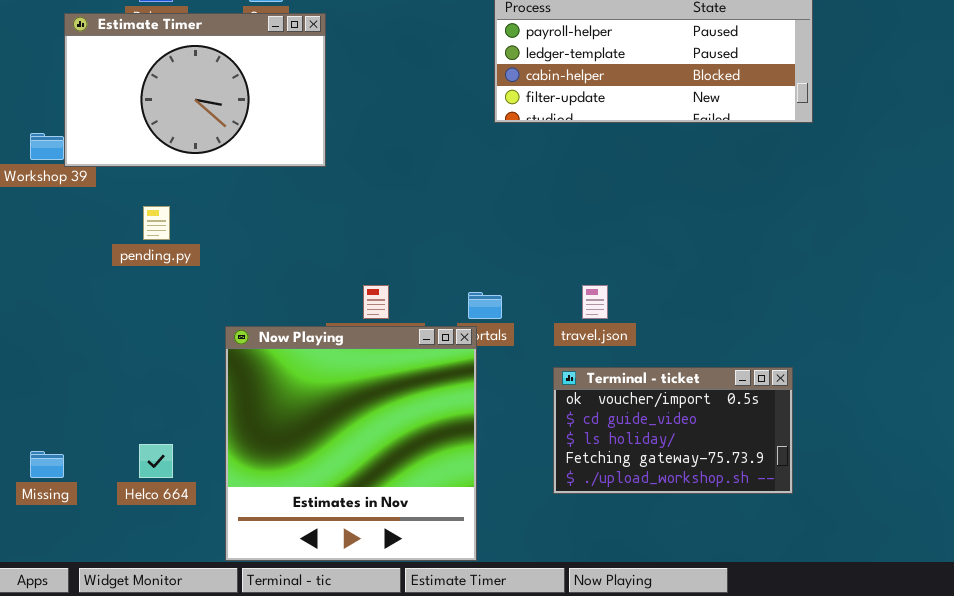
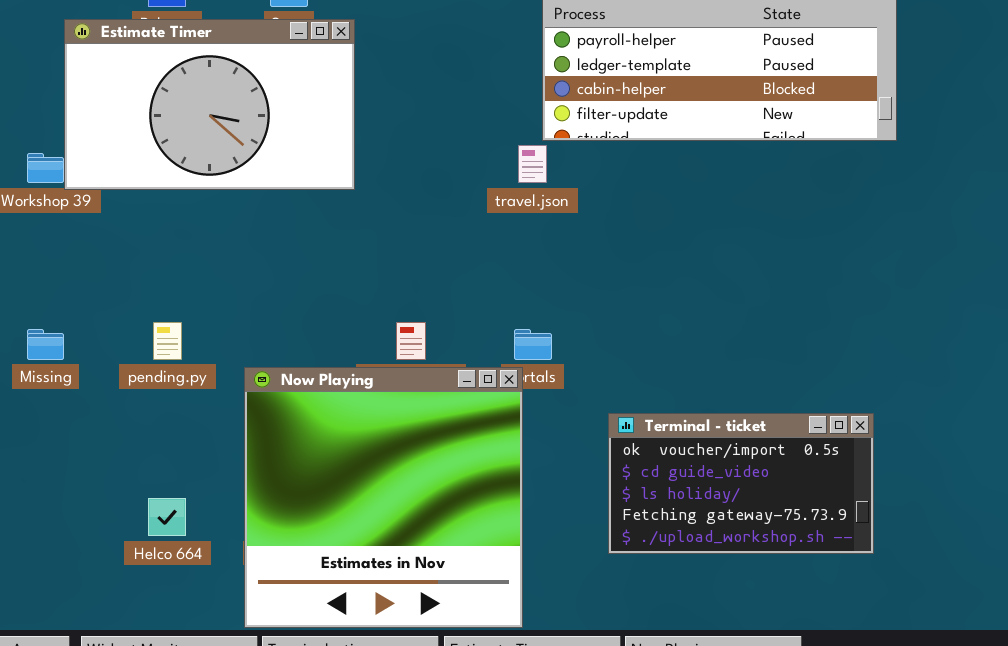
pending.py: [143,206,170,240] -> [153,322,182,360], moved
travel.json: [582,285,608,319] -> [518,145,547,183], moved
Missing: [30,451,64,478] -> [27,329,64,360], moved

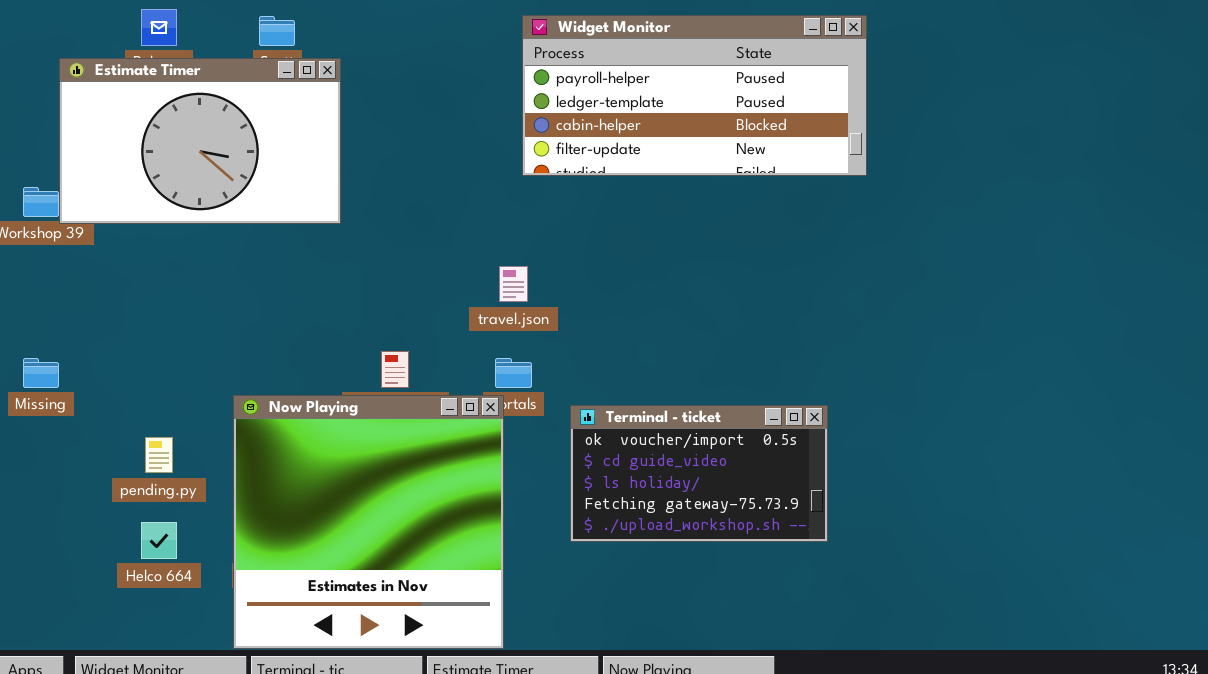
travel.json: [518,145,547,183] -> [499,266,528,302], moved
pending.py: [153,322,182,360] -> [145,437,173,473], moved
Terminal - ticket: [608,413,874,554] -> [570,405,828,542], moved

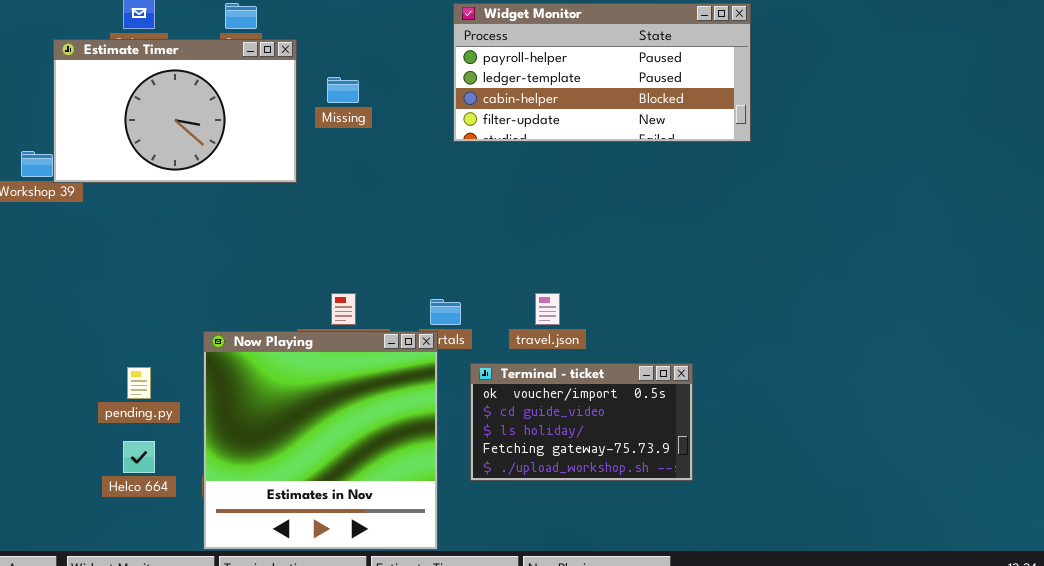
travel.json: [499,266,528,302] -> [535,293,560,325], moved
Missing: [23,358,59,388] -> [327,77,359,103], moved
Terminal - ticket: [570,405,828,542] -> [470,363,693,481], moved

